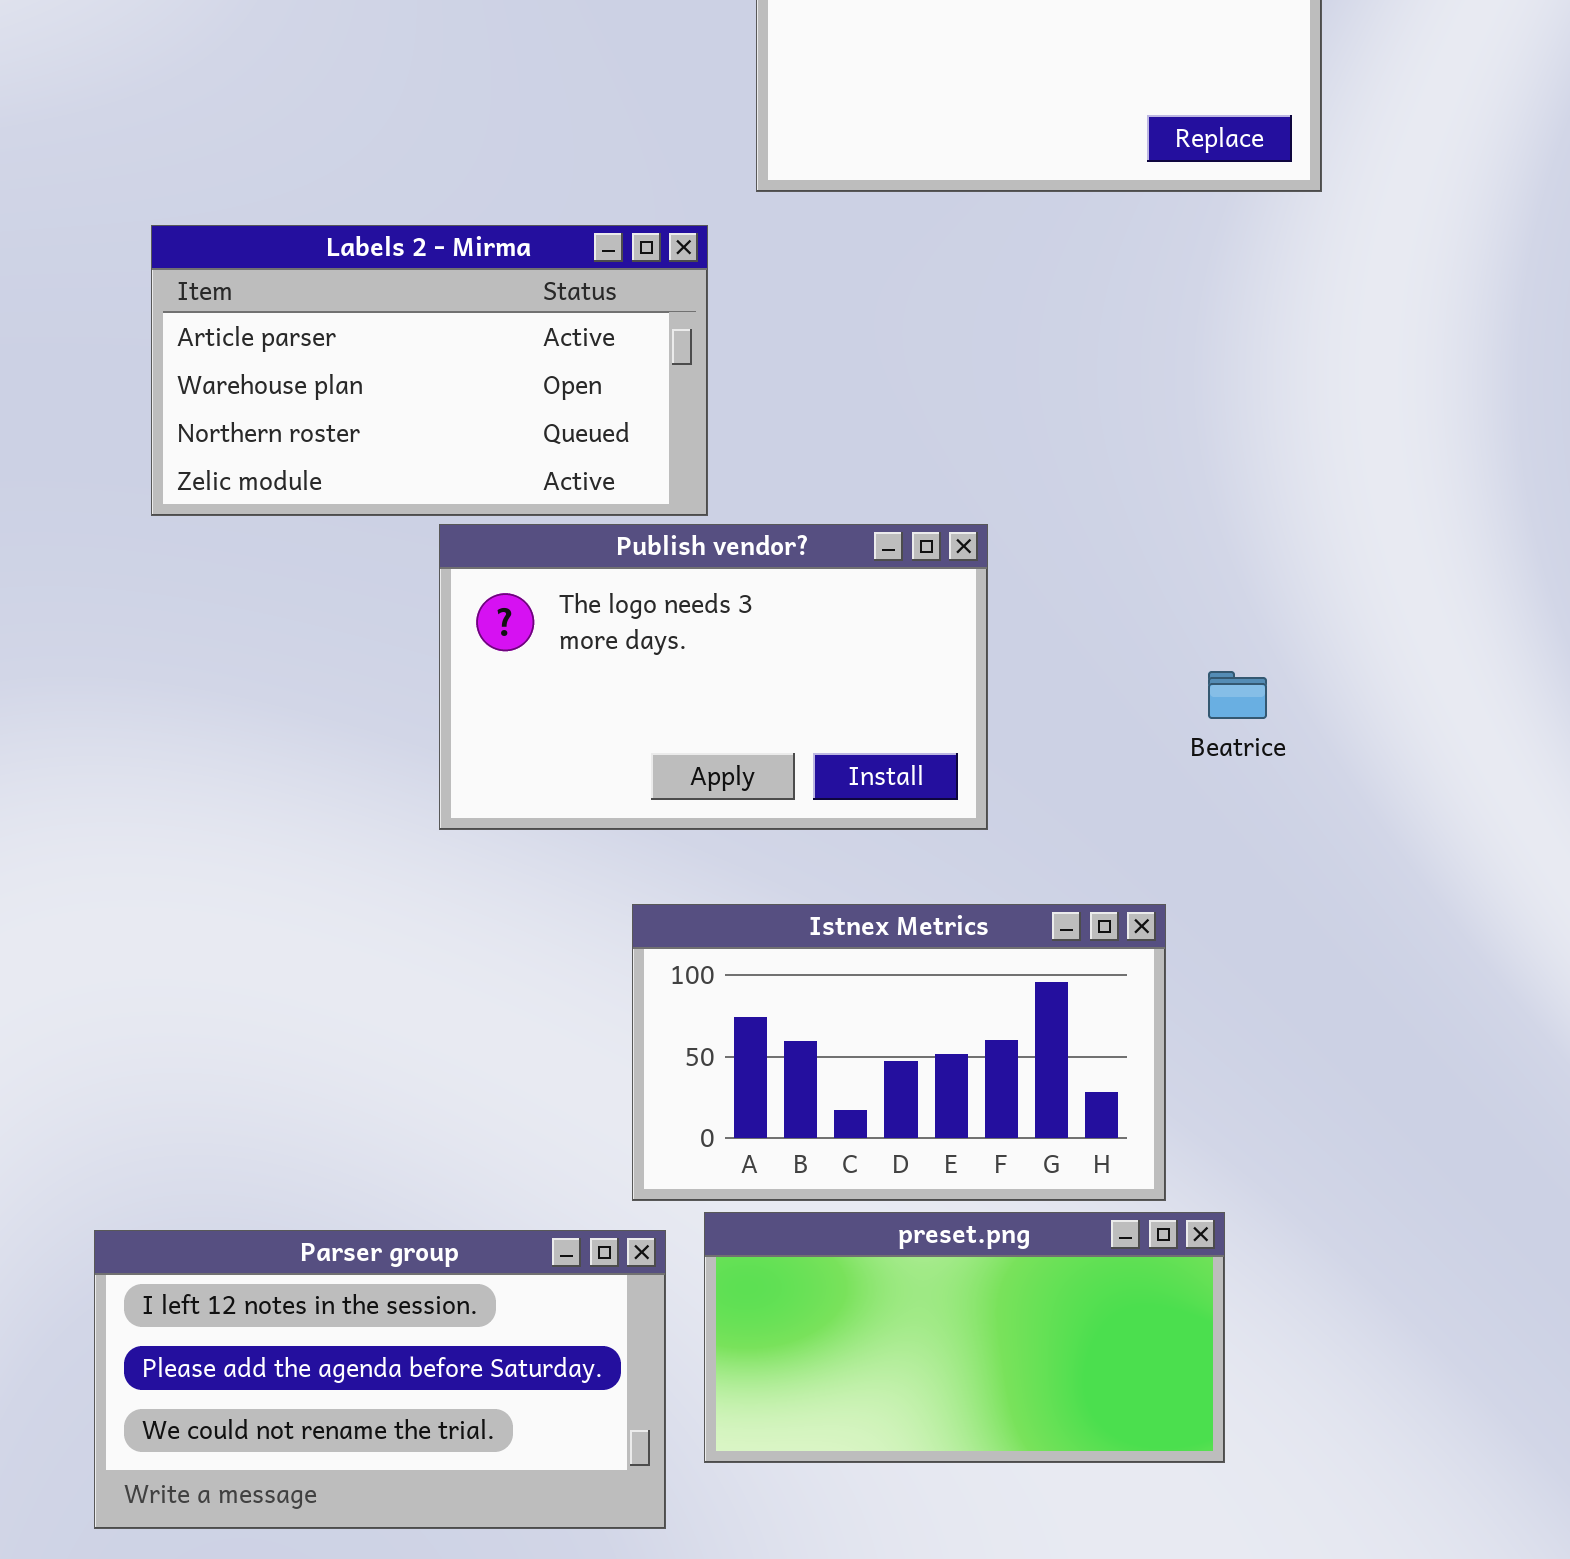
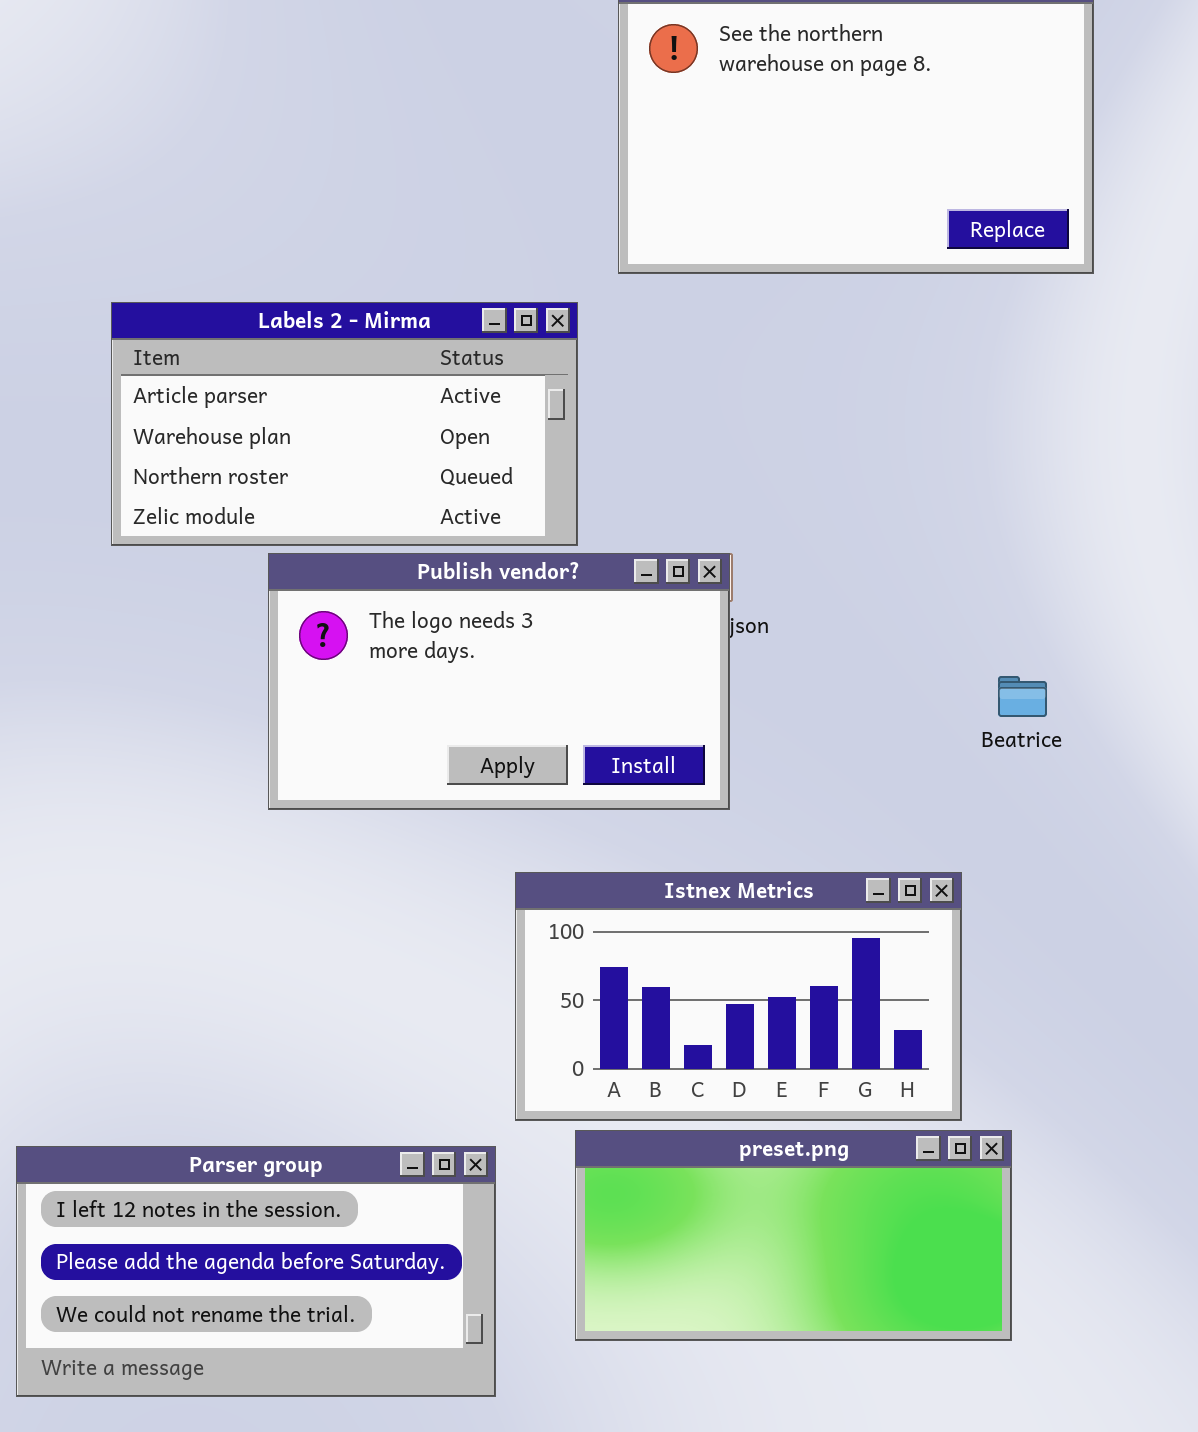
Publish vendor?: [439,524,988,830] -> [268,553,730,810], moved
Parser group: [94,1230,666,1529] -> [16,1146,496,1397], moved

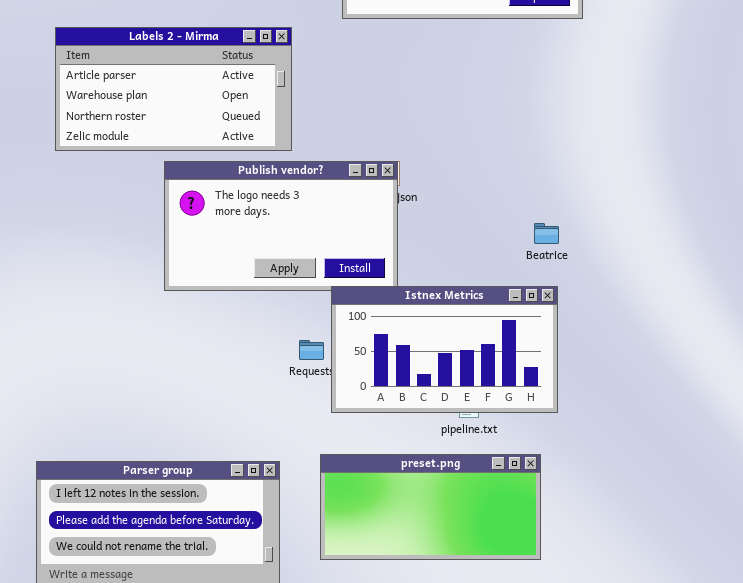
Labels 2 - Mirma: [111,302,578,546] -> [55,27,292,151], moved
Istnex Metrics: [515,872,962,1121] -> [331,286,558,413], moved

